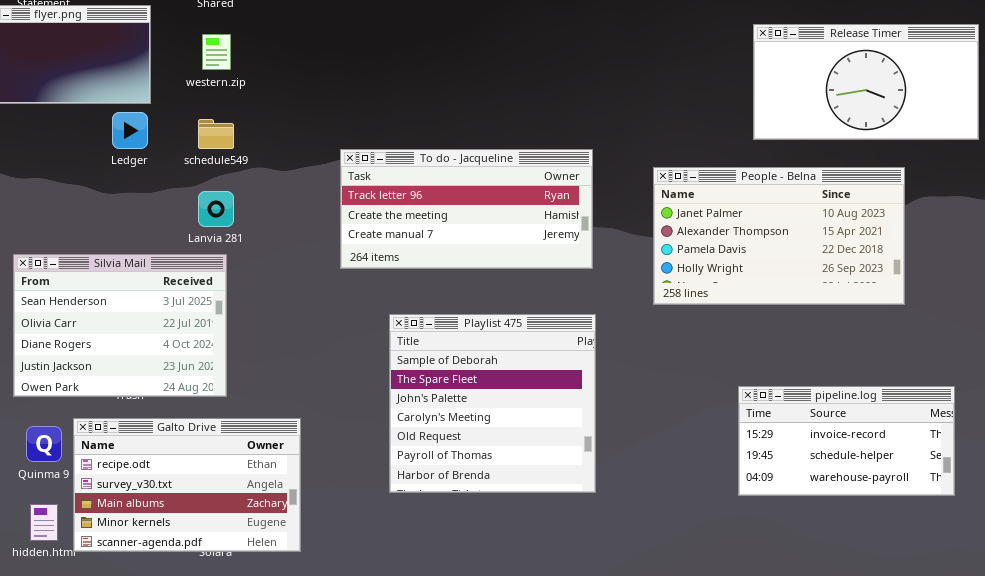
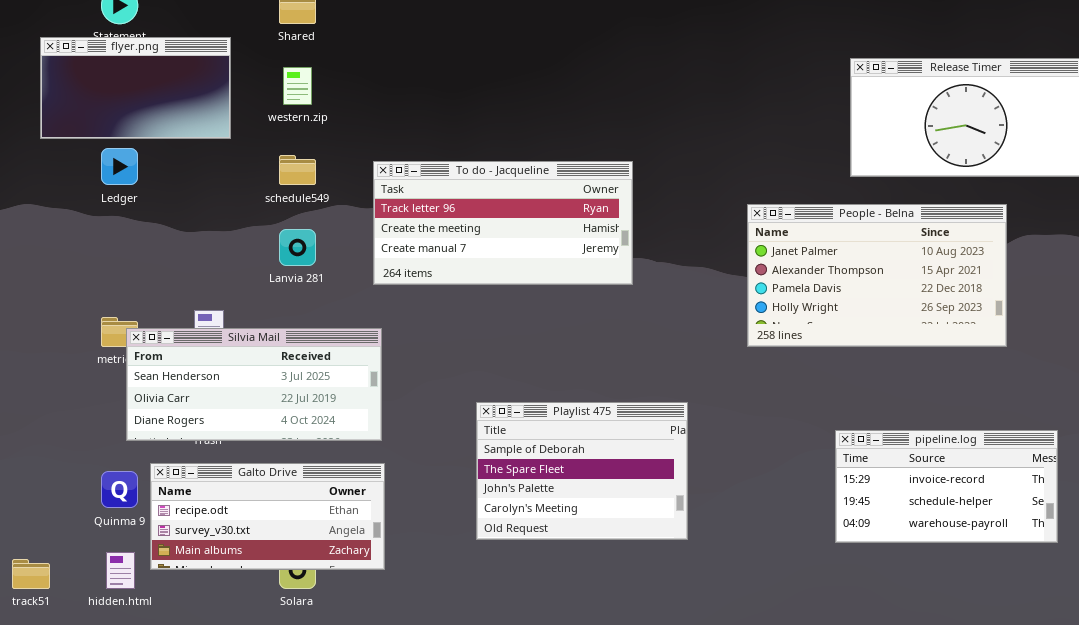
Ledger: [112,112,148,149] -> [101,148,138,185], moved
To do - Jacqueline: [340,149,593,269] -> [373,161,633,285], moved
Silvia Mail: [13,254,227,397] -> [126,328,382,441], moved, resized
Playlist 475: [389,314,596,493] -> [476,402,688,540], resized
Galto Drive: [73,418,301,552] -> [150,463,385,570], resized

